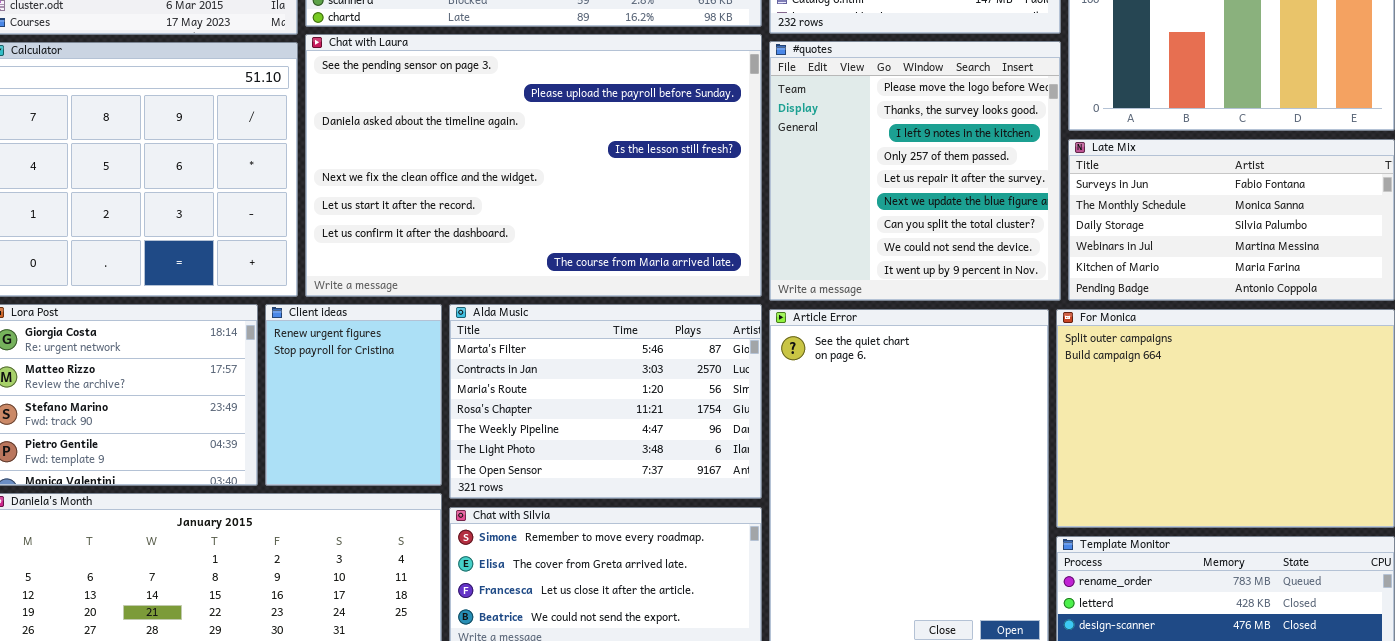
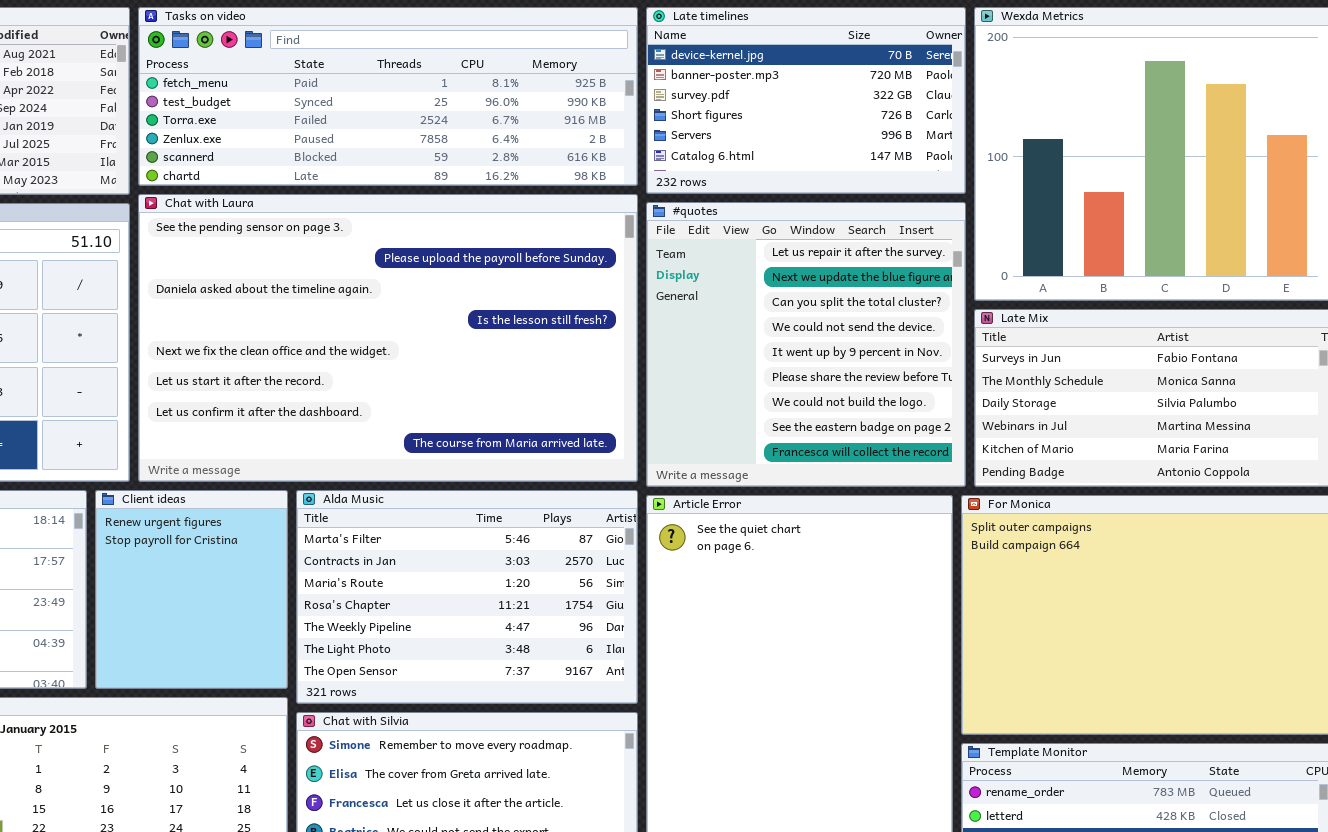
#quotes: [769,41,1061,301] -> [646,202,966,487], scrolled down 4 rows

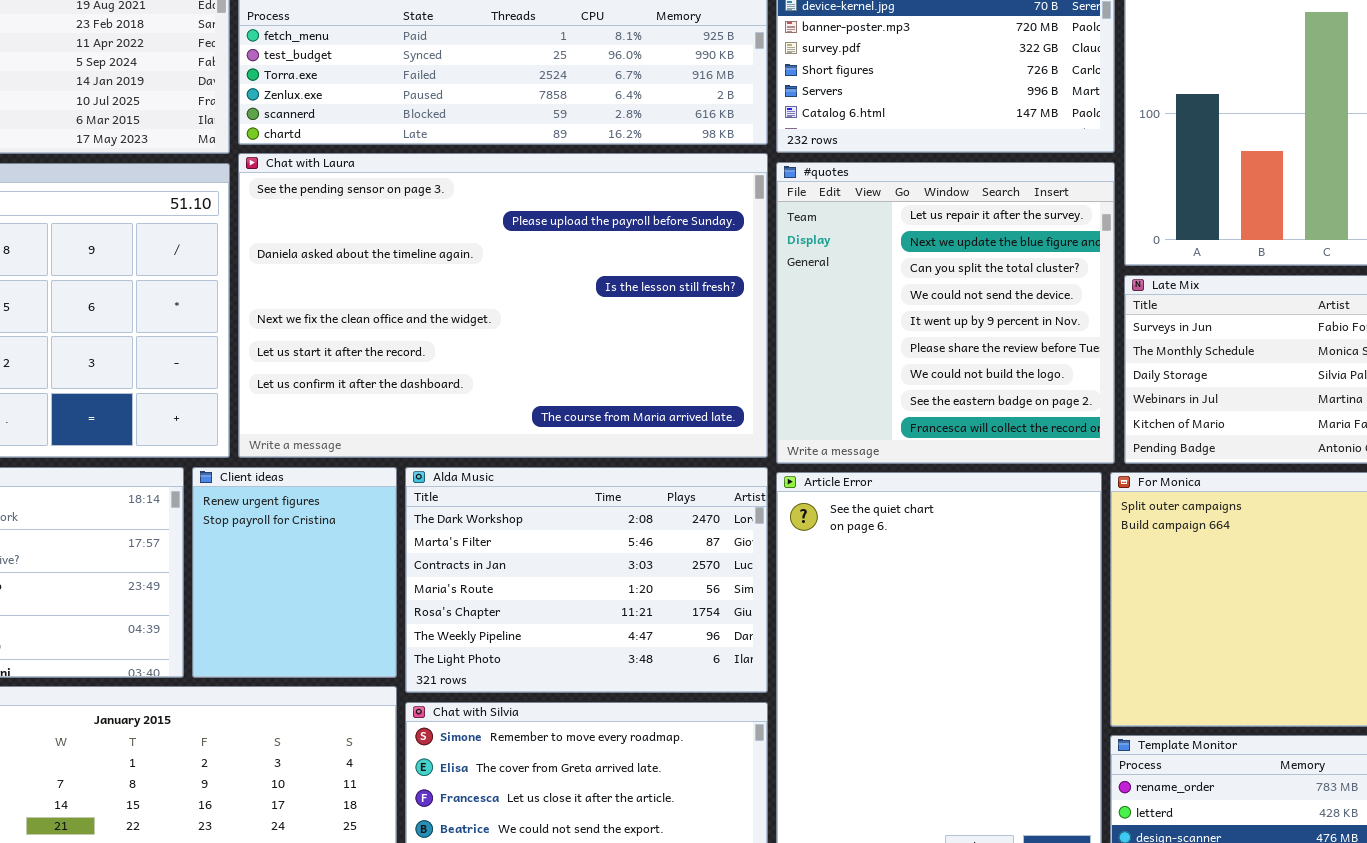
Alda Music: [296,490,638,704] -> [405,467,768,693], scrolled up 1 row

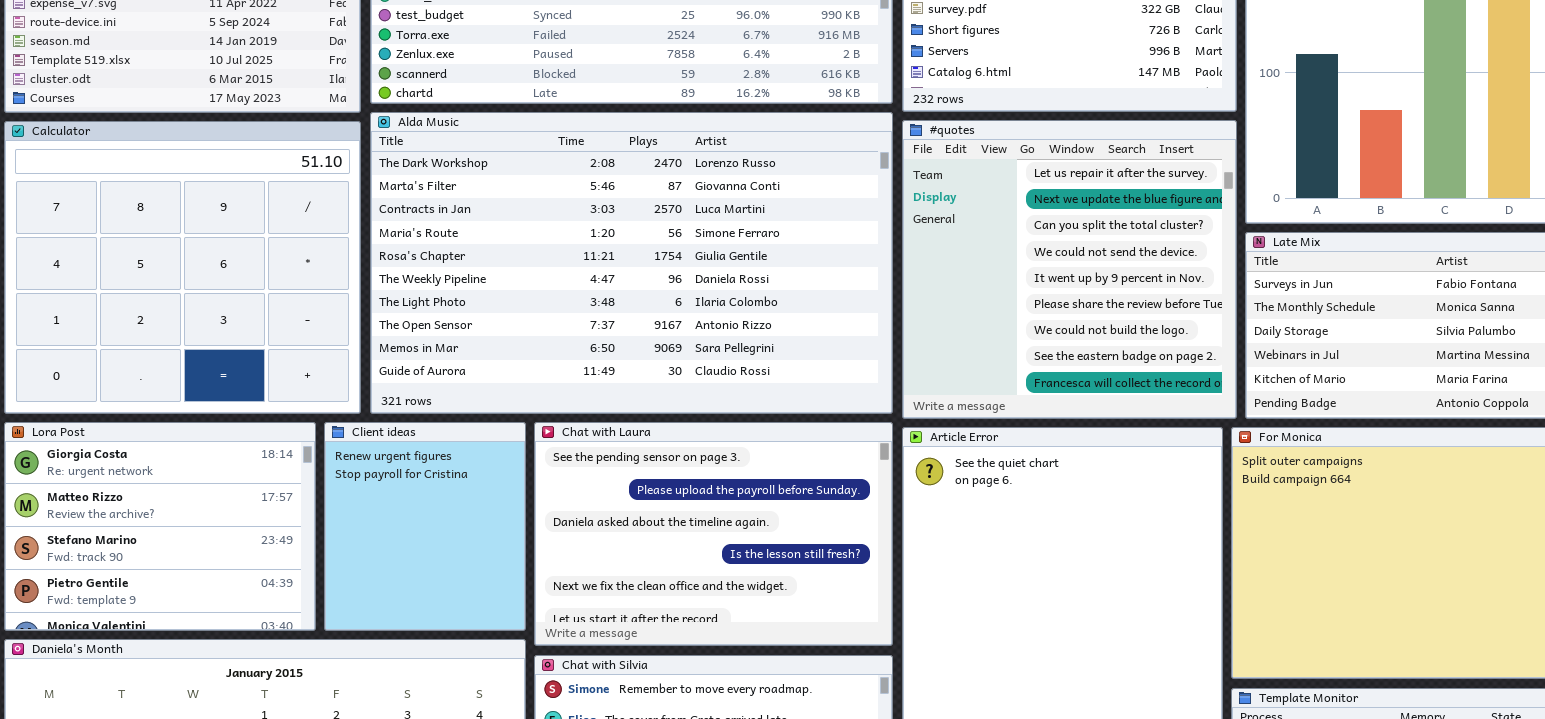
Chat with Laura: [238,153,768,458] -> [534,422,893,646], moved, resized
Alda Music: [405,467,768,693] -> [370,112,893,414], moved, resized

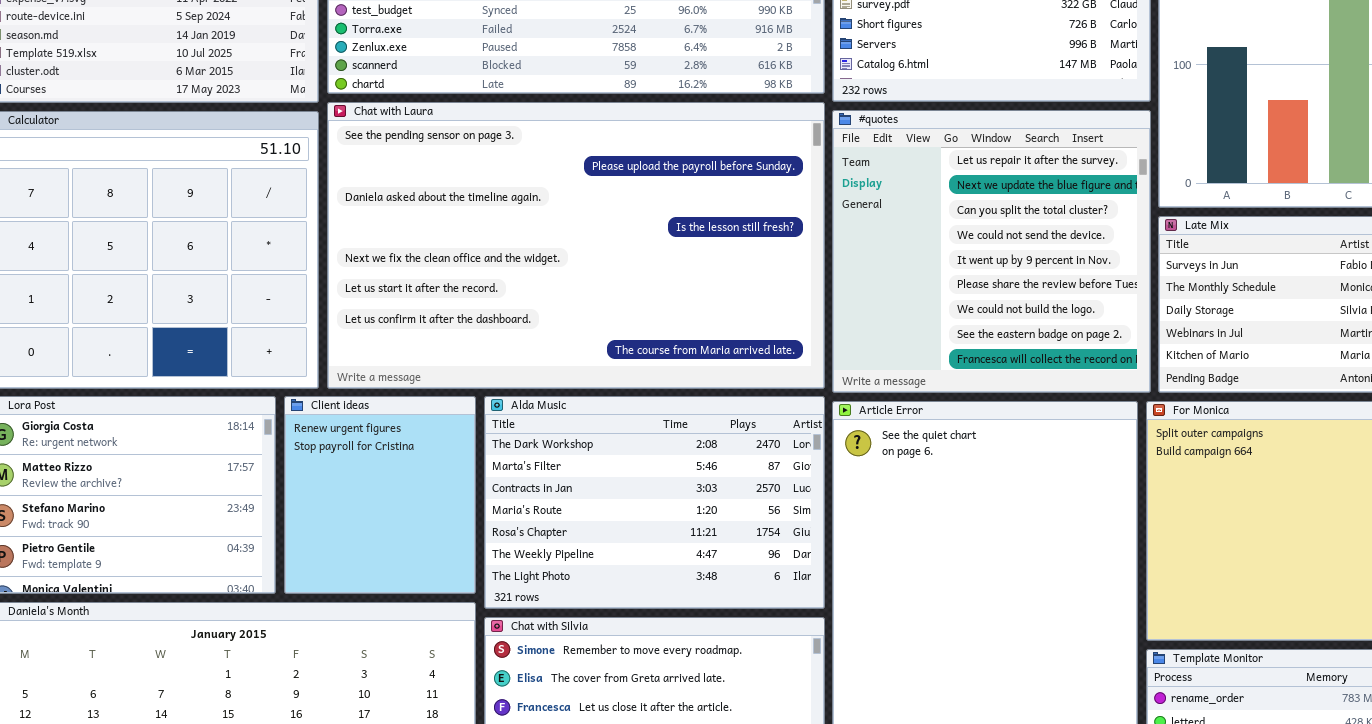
Alda Music: [370,112,893,414] -> [484,396,825,609], moved, resized
Chat with Laura: [534,422,893,646] -> [327,102,825,389], moved, resized

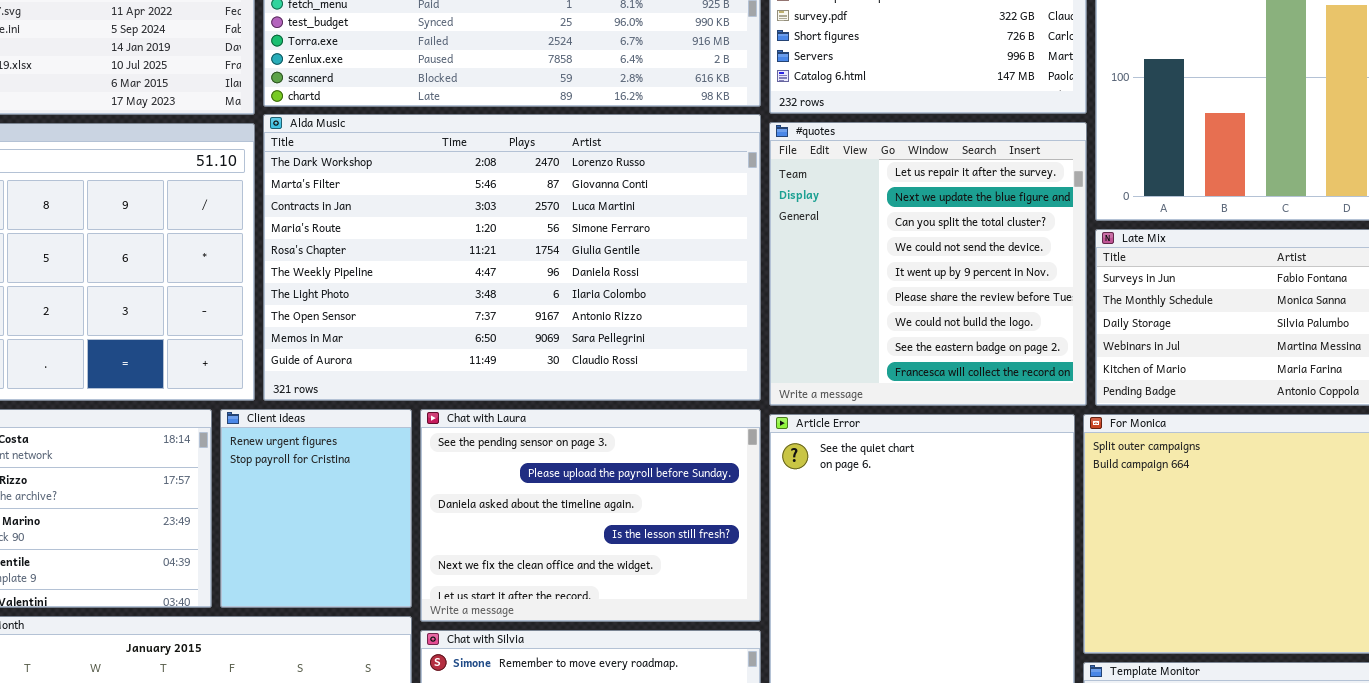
Chat with Laura: [327,102,825,389] -> [420,409,761,622], moved, resized
Alda Music: [484,396,825,609] -> [263,114,761,401], moved, resized

